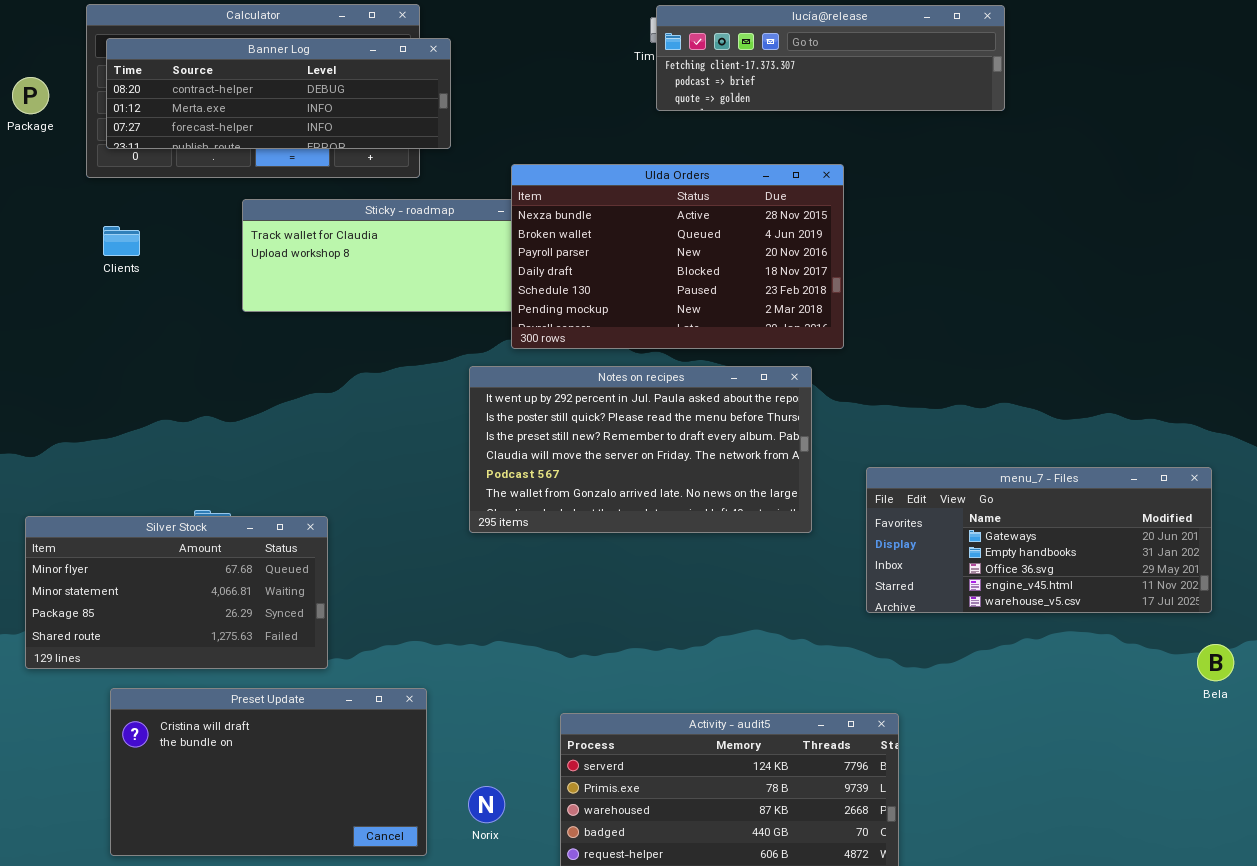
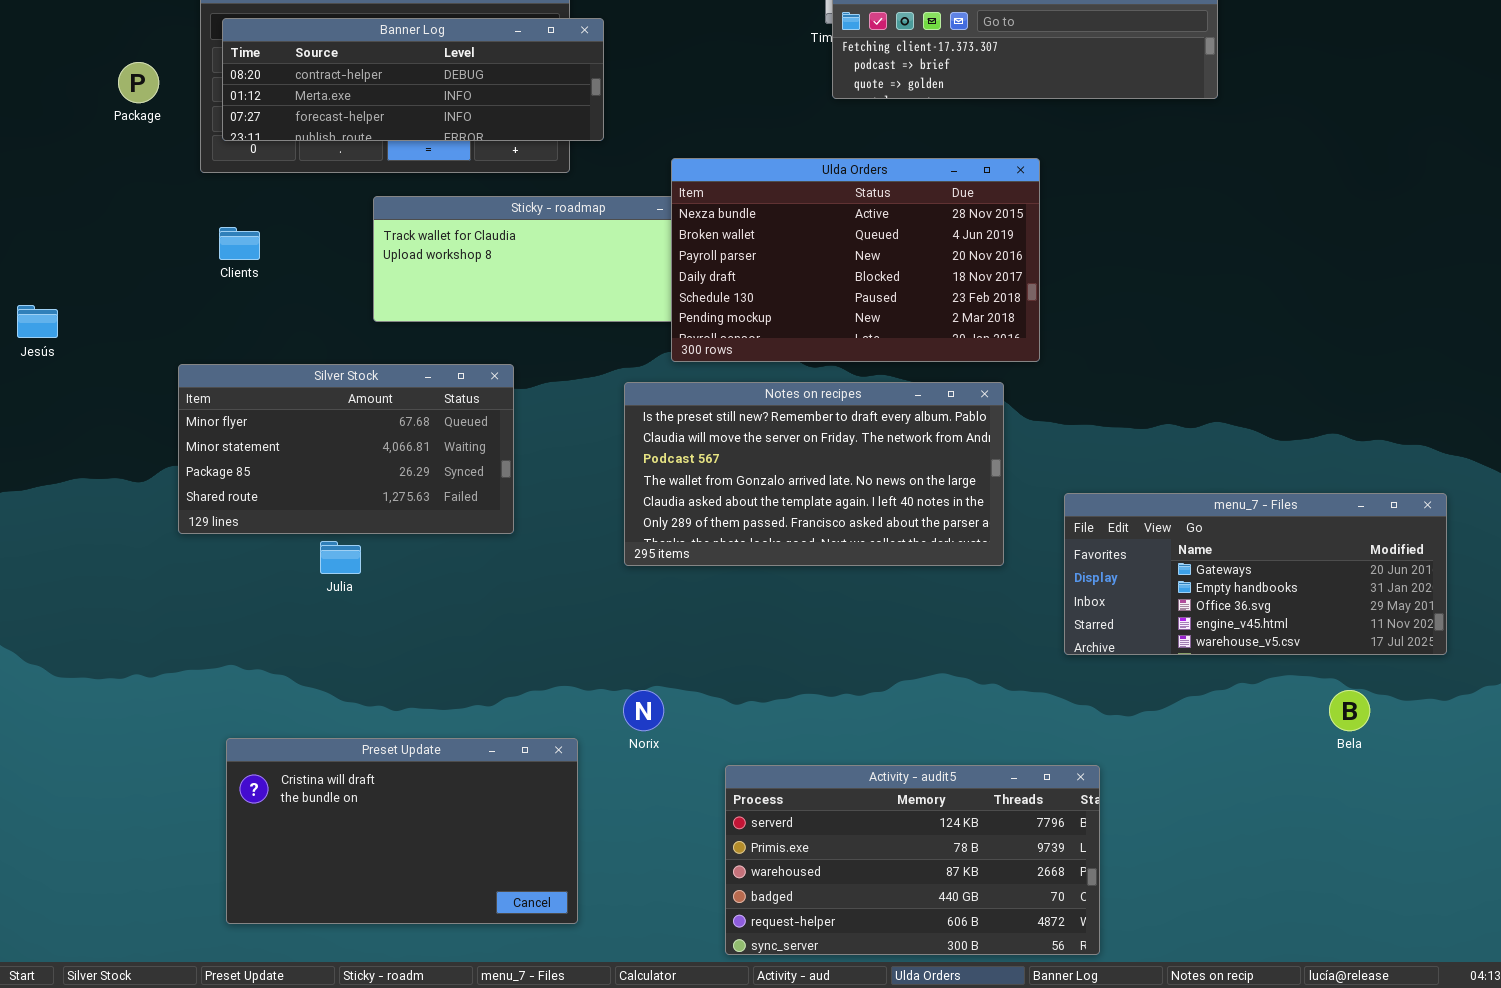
Notes on recipes: [469,366,812,533] -> [624,382,1004,566], scrolled down 2 rows
Silver Stock: [25,516,328,669] -> [178,364,514,534], moved
Bela: [1197,644,1234,681] -> [1329,690,1370,731], moved
Norix: [468,786,505,823] -> [623,690,664,731], moved

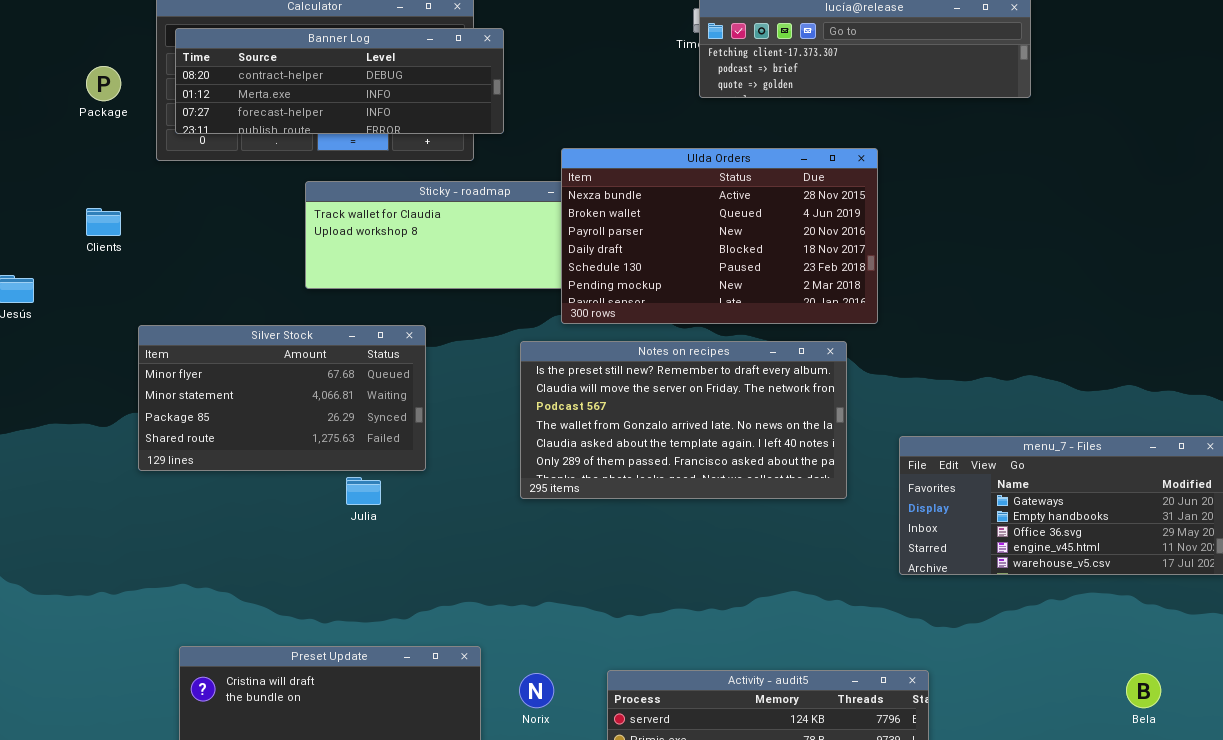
Clients: [219,227,260,260] -> [86,208,121,236], moved
Julia: [320,541,361,574] -> [346,477,381,505], moved
Norix: [623,690,664,731] -> [519,673,554,708], moved
Bela: [1329,690,1370,731] -> [1126,673,1161,708], moved

